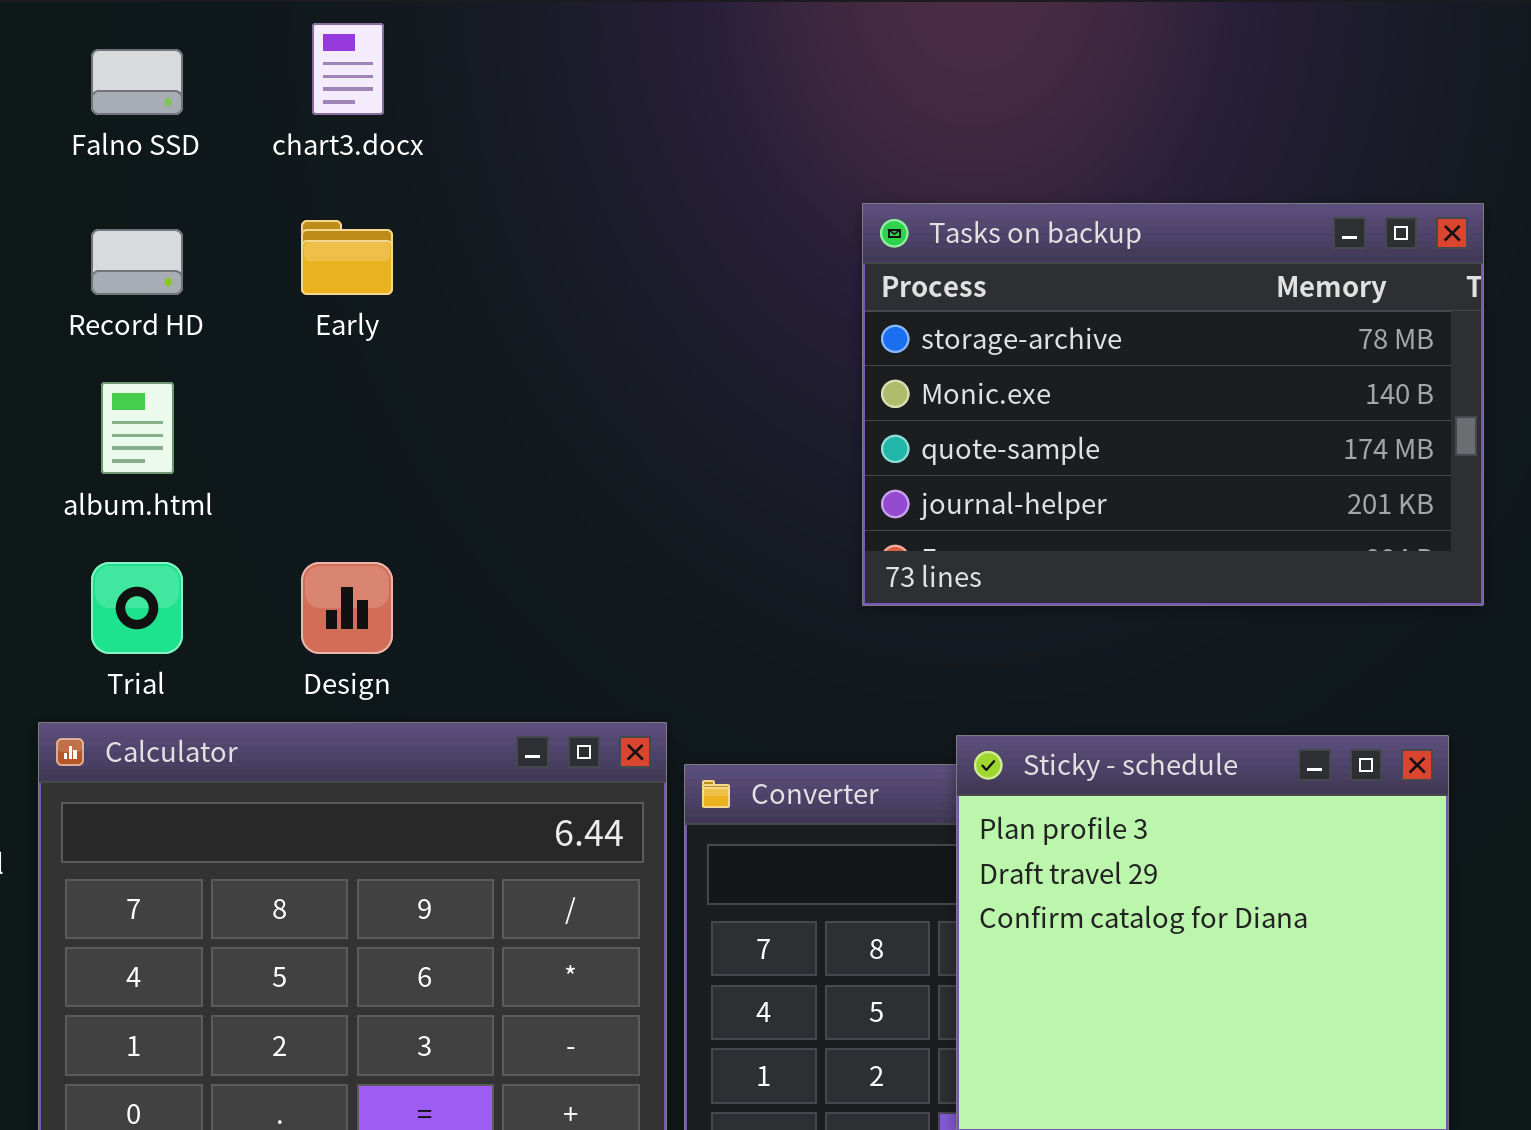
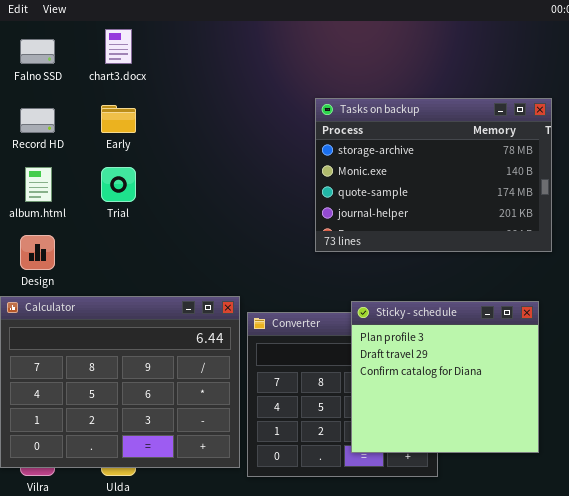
Trial: [91,562,183,654] -> [101,167,136,202], moved
Design: [301,562,393,654] -> [20,235,55,270], moved

